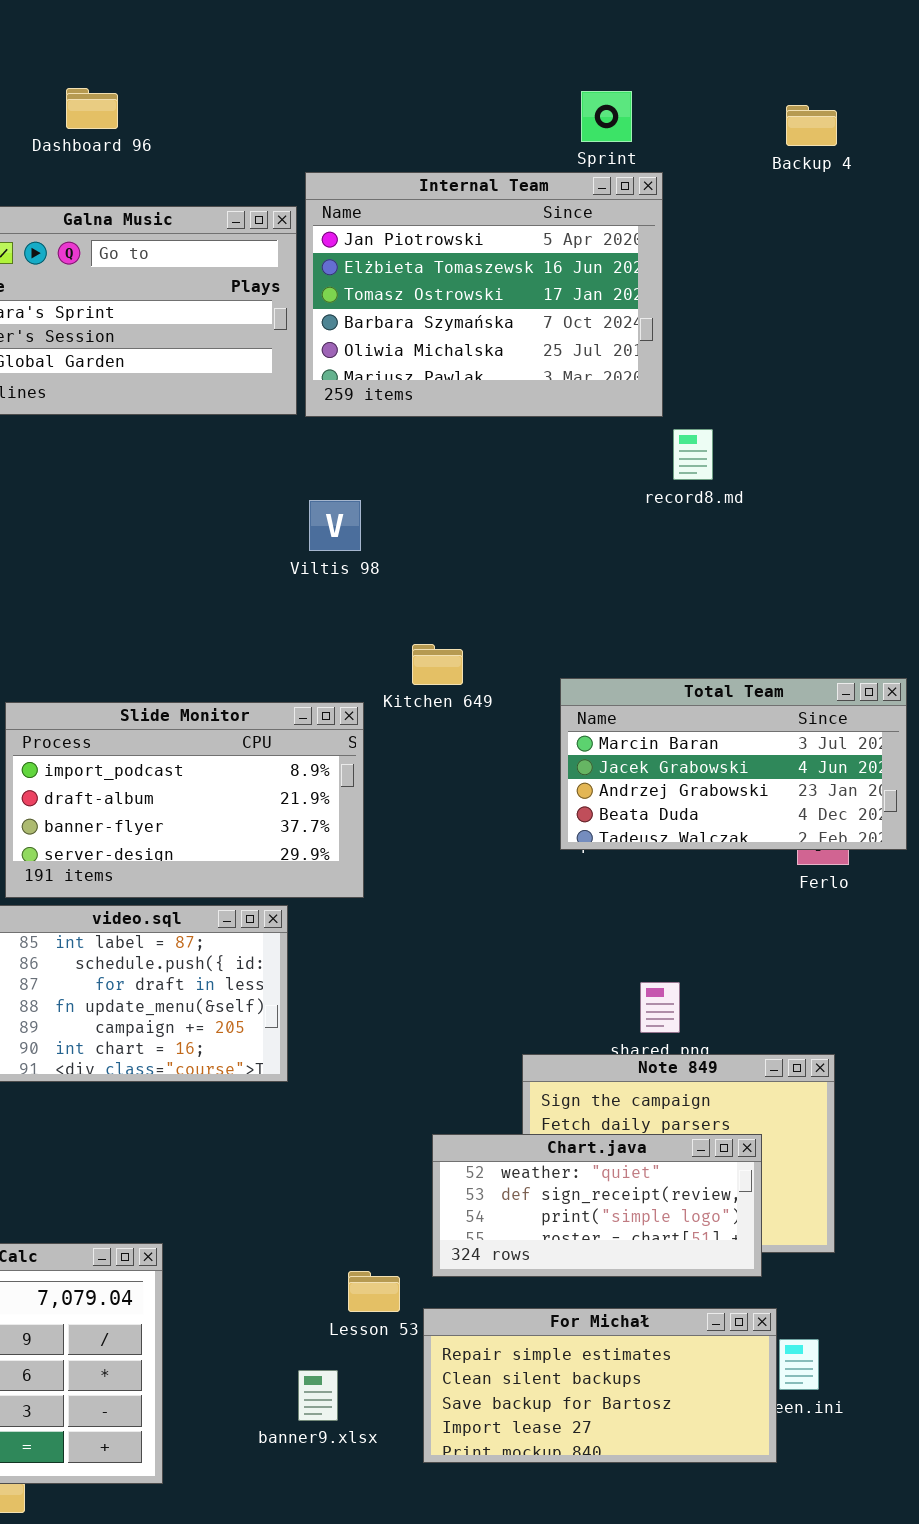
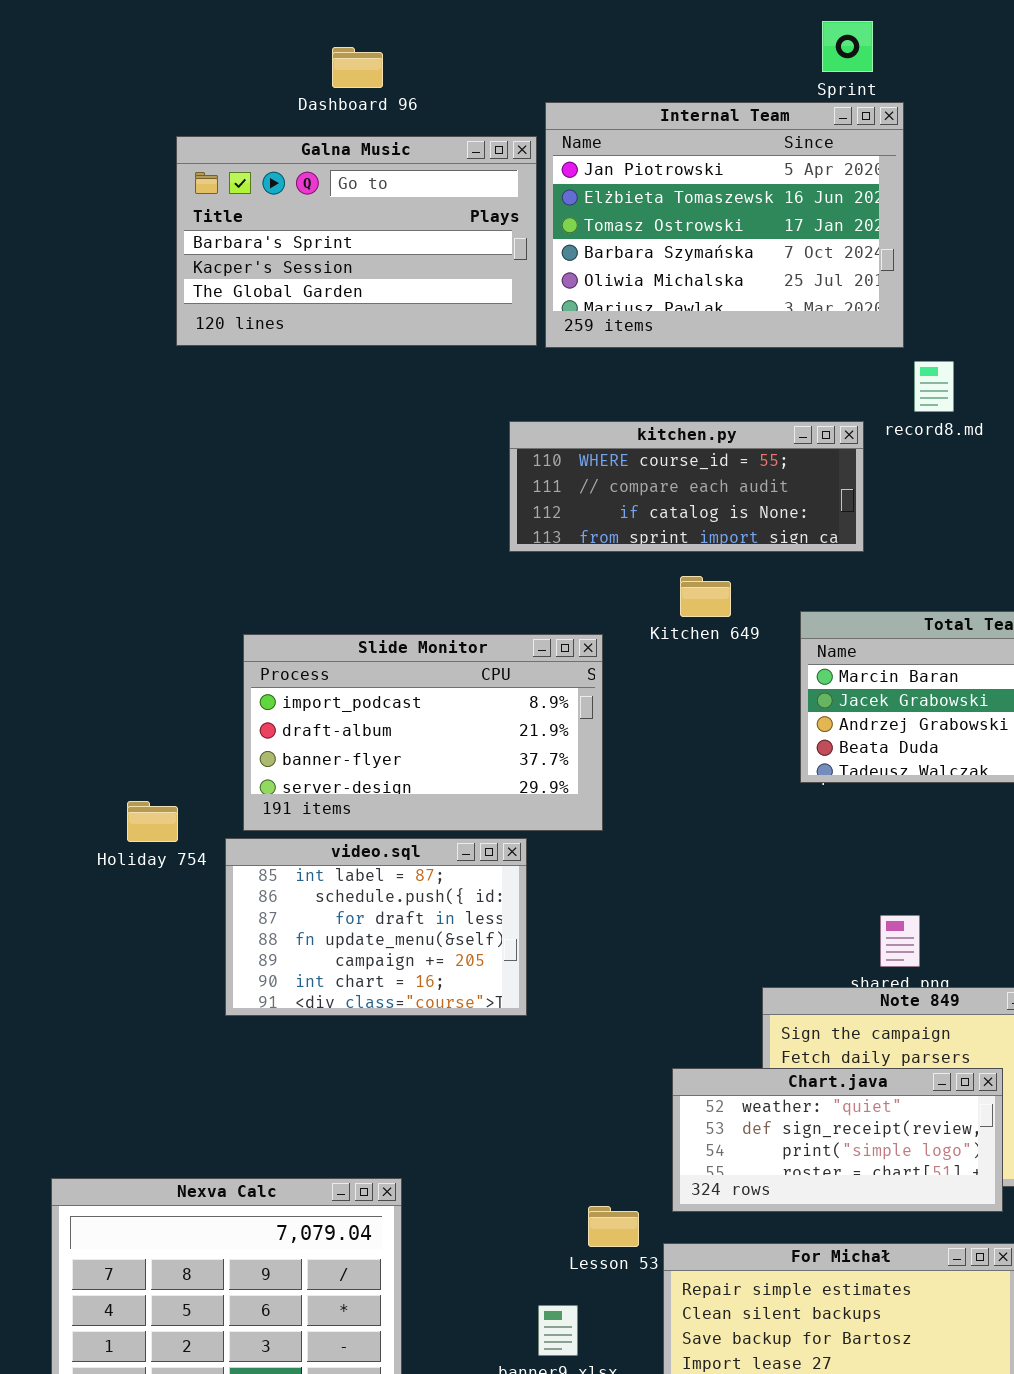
Dashboard 96: [66,88,118,129] -> [332,47,383,88], moved
kitchen.py: none -> [509,421,864,552], opened
Kitchen 649: [412,644,463,685] -> [680,576,731,617], moved

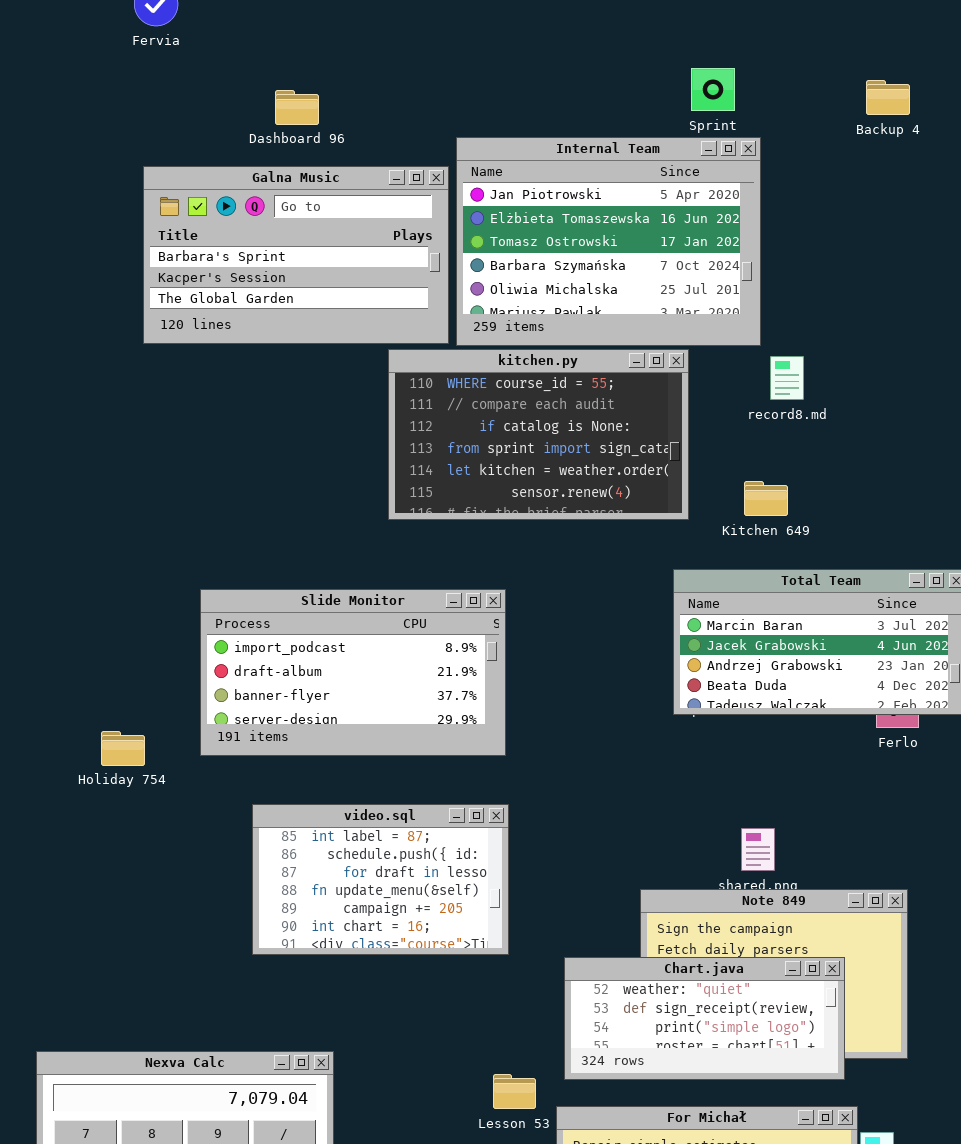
kitchen.py: [509,421,864,552] -> [388,349,689,520], moved, resized
Kitchen 649: [680,576,731,617] -> [744,481,788,516], moved
video.sql: [225,838,527,1016] -> [252,804,509,955], moved

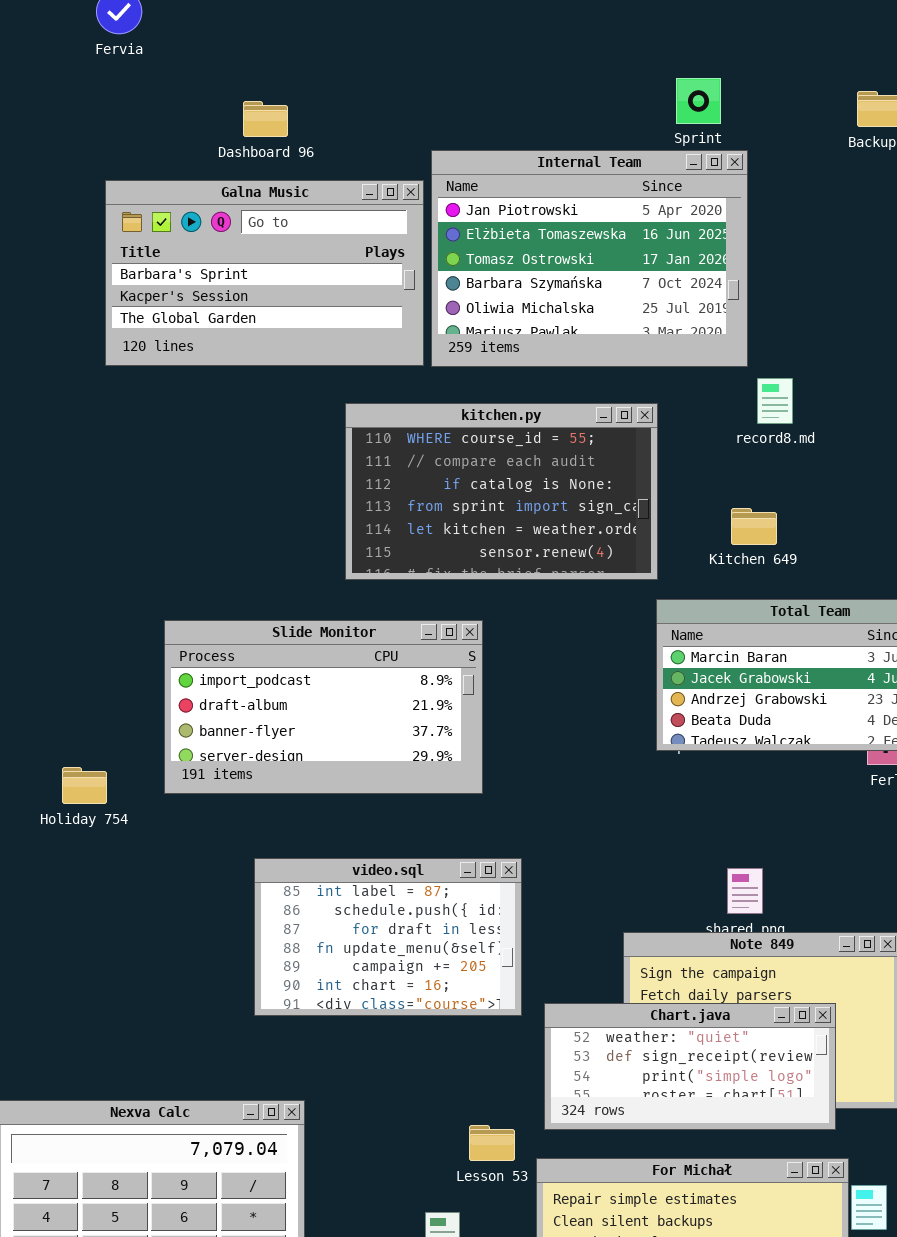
kitchen.py: [388,349,689,520] -> [345,403,658,580], moved
video.sql: [252,804,509,955] -> [254,858,522,1016], moved

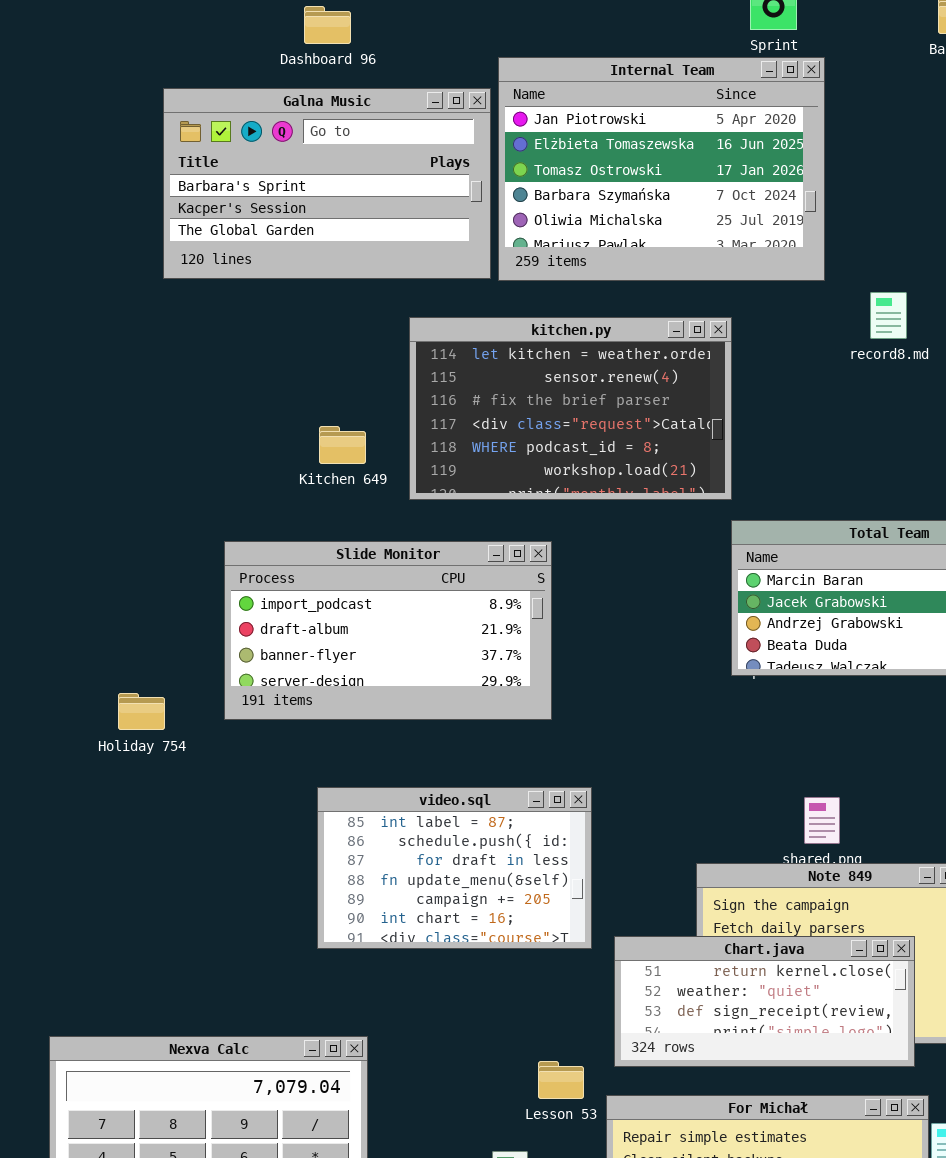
record8.md: [757,378,793,424] -> [870,292,907,339], moved
kitchen.py: [345,403,658,580] -> [409,317,732,500], scrolled down 4 rows
Kitchen 649: [731,508,777,545] -> [319,426,366,464], moved
Chart.java: [544,1003,836,1130] -> [614,936,915,1067], scrolled up 1 row

